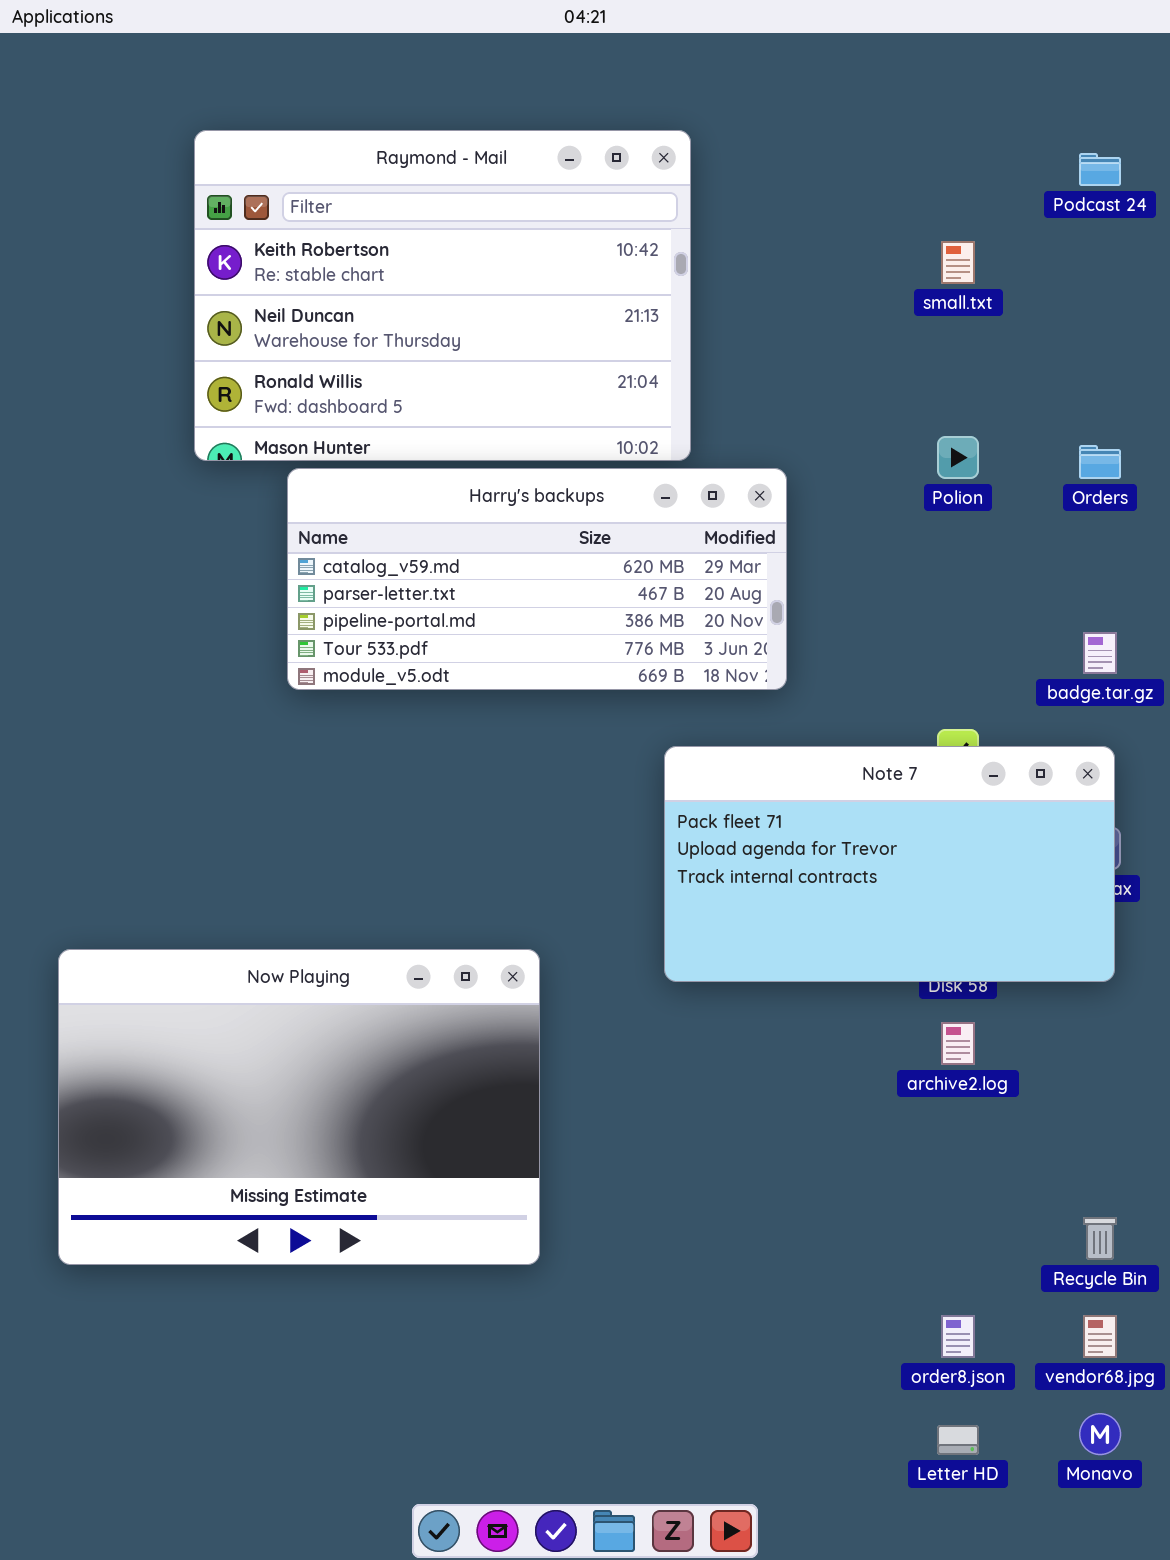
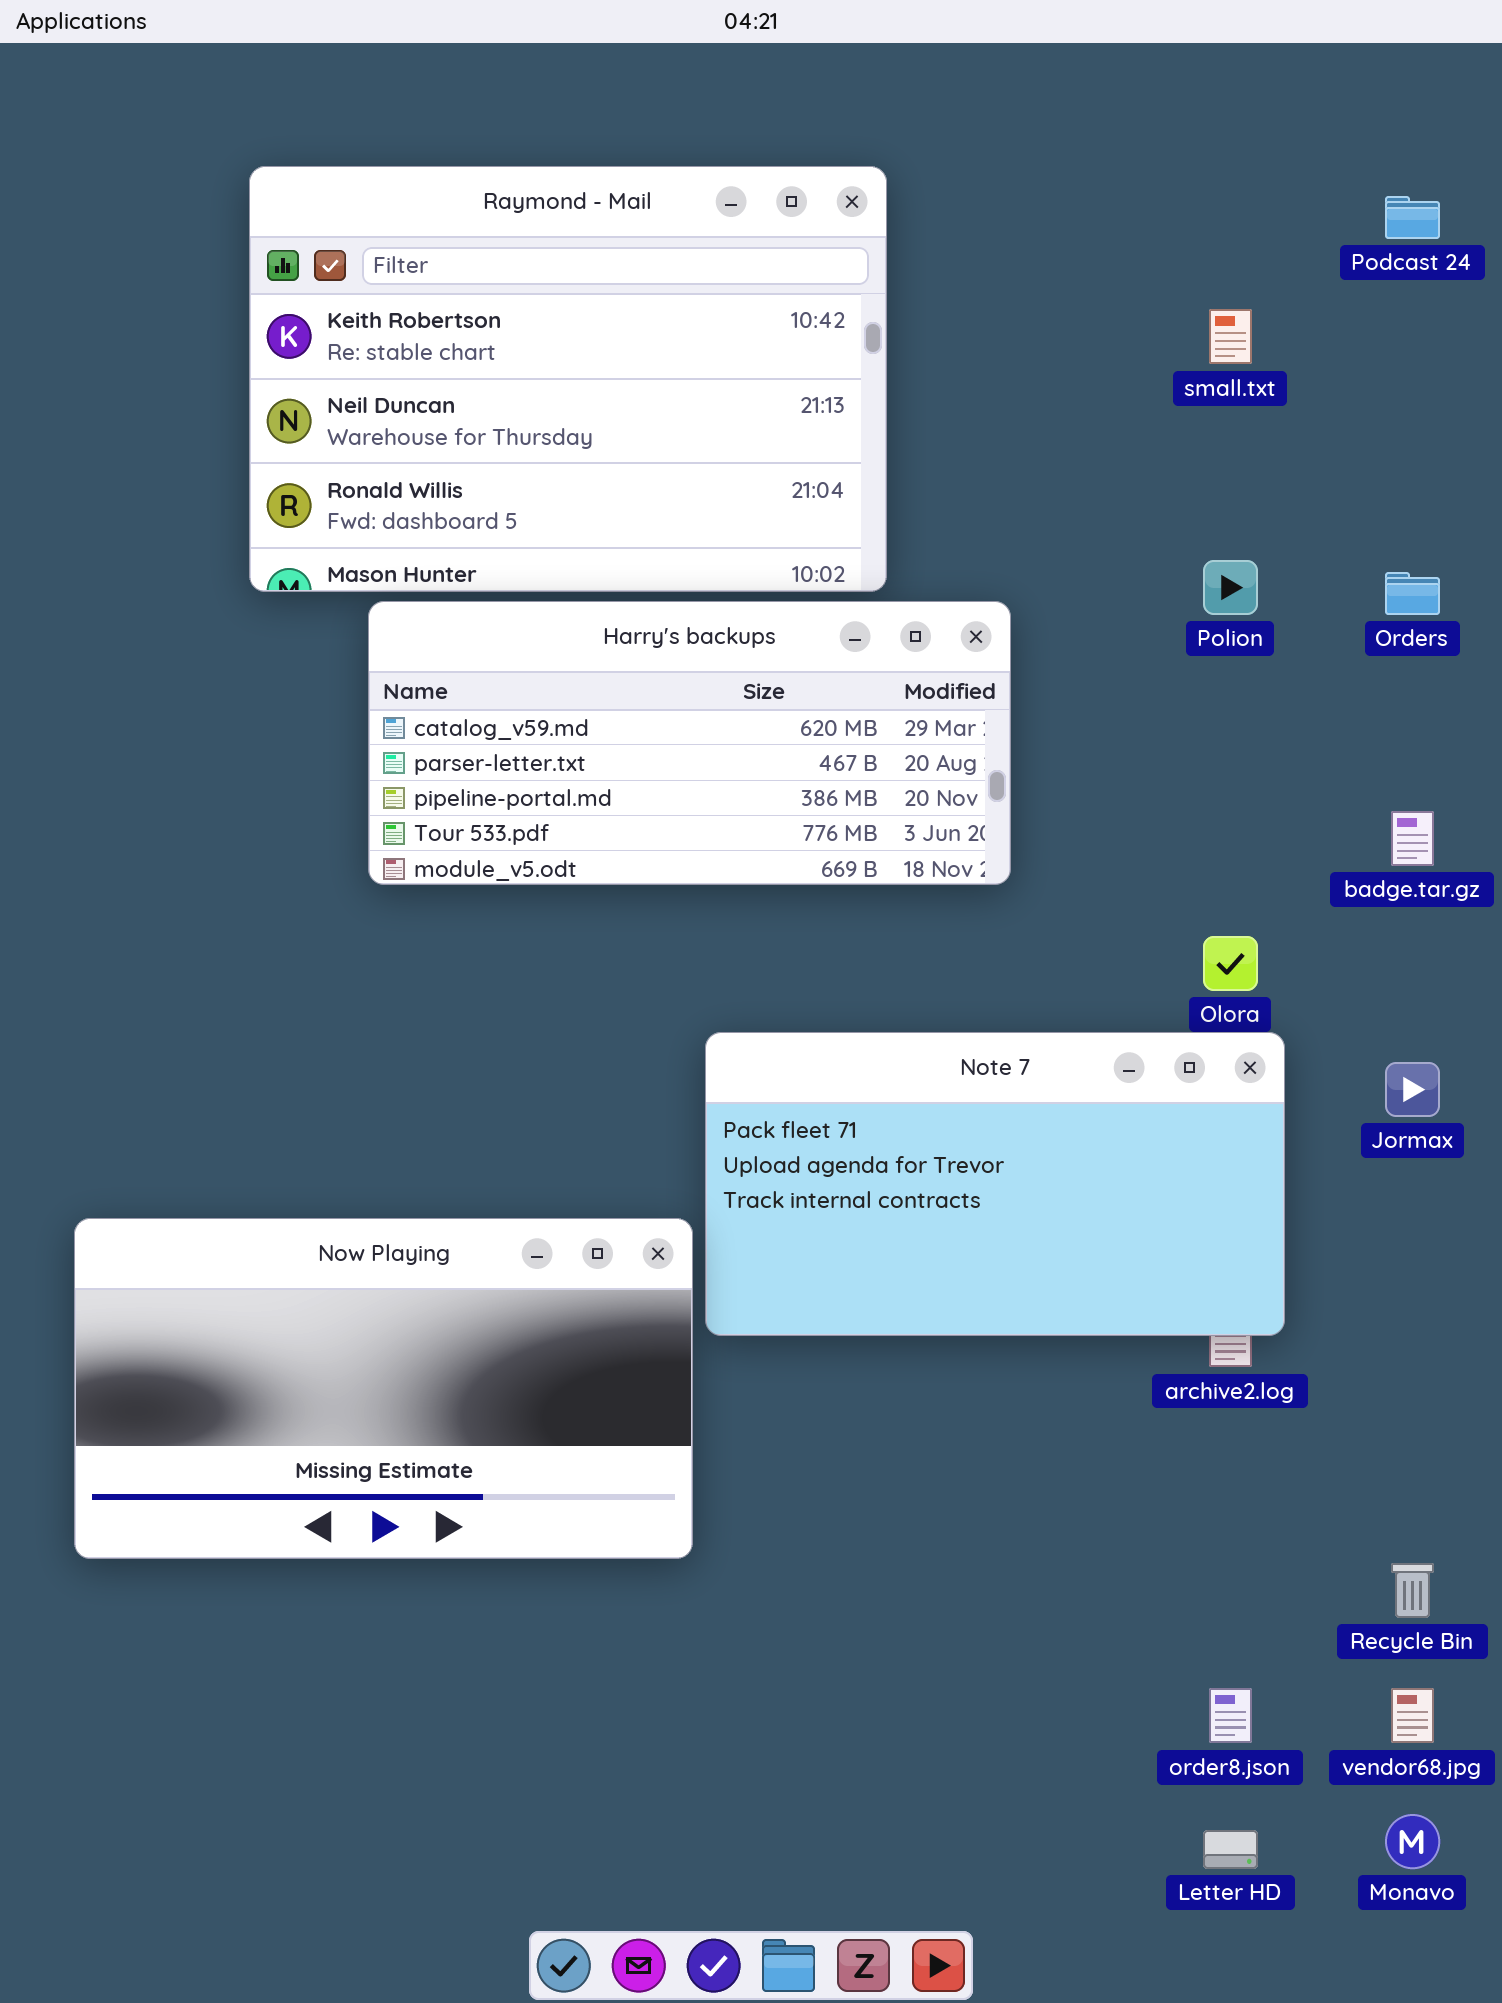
Note 7: [664,746,1115,982] -> [705,1032,1285,1336], moved
Now Playing: [58,949,540,1265] -> [74,1218,693,1559], resized

